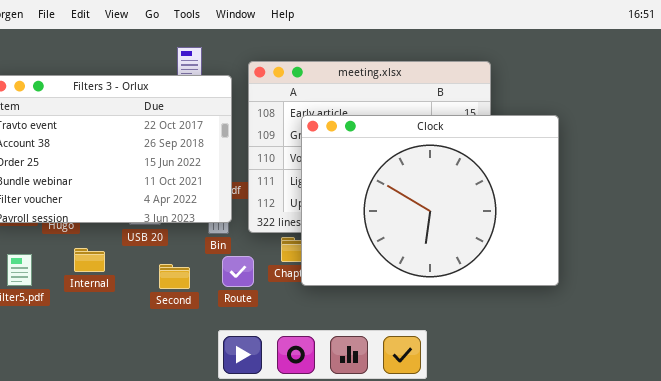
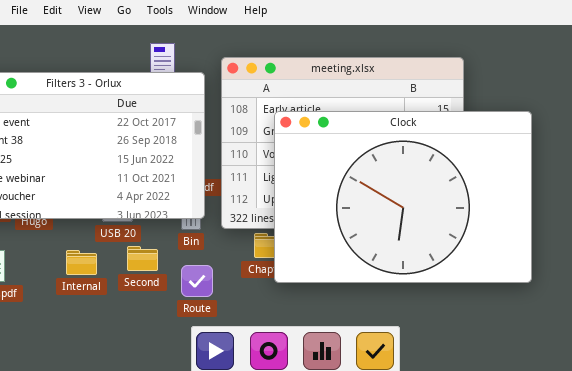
Internal: [74,248,105,272] -> [66,250,97,275], moved
Route: [222,256,254,287] -> [181,265,213,297], moved
Second: [159,264,190,289] -> [127,246,158,271], moved

